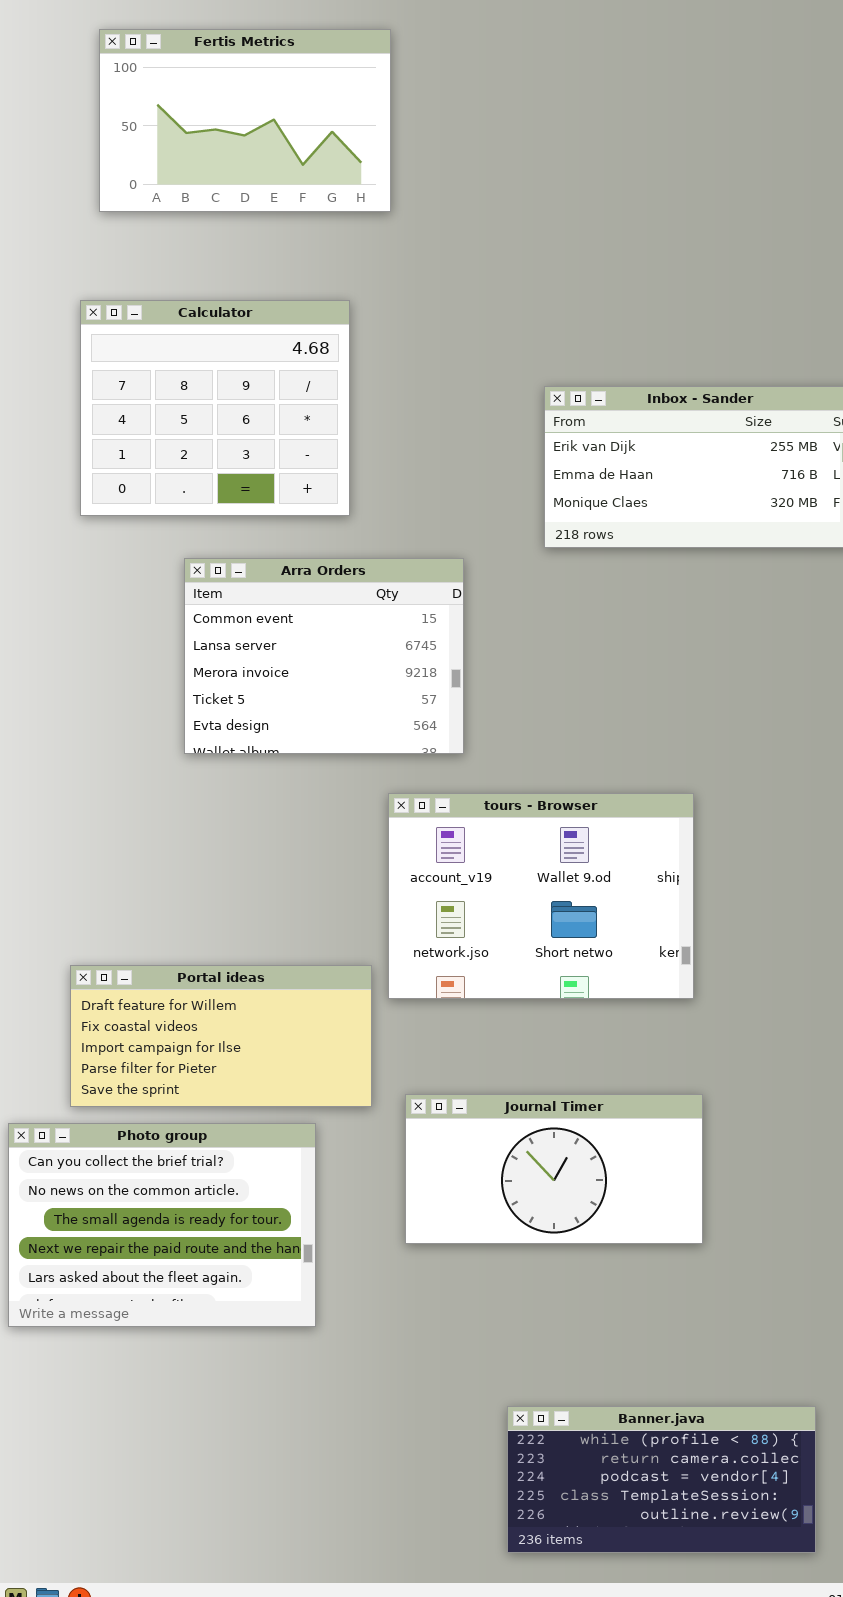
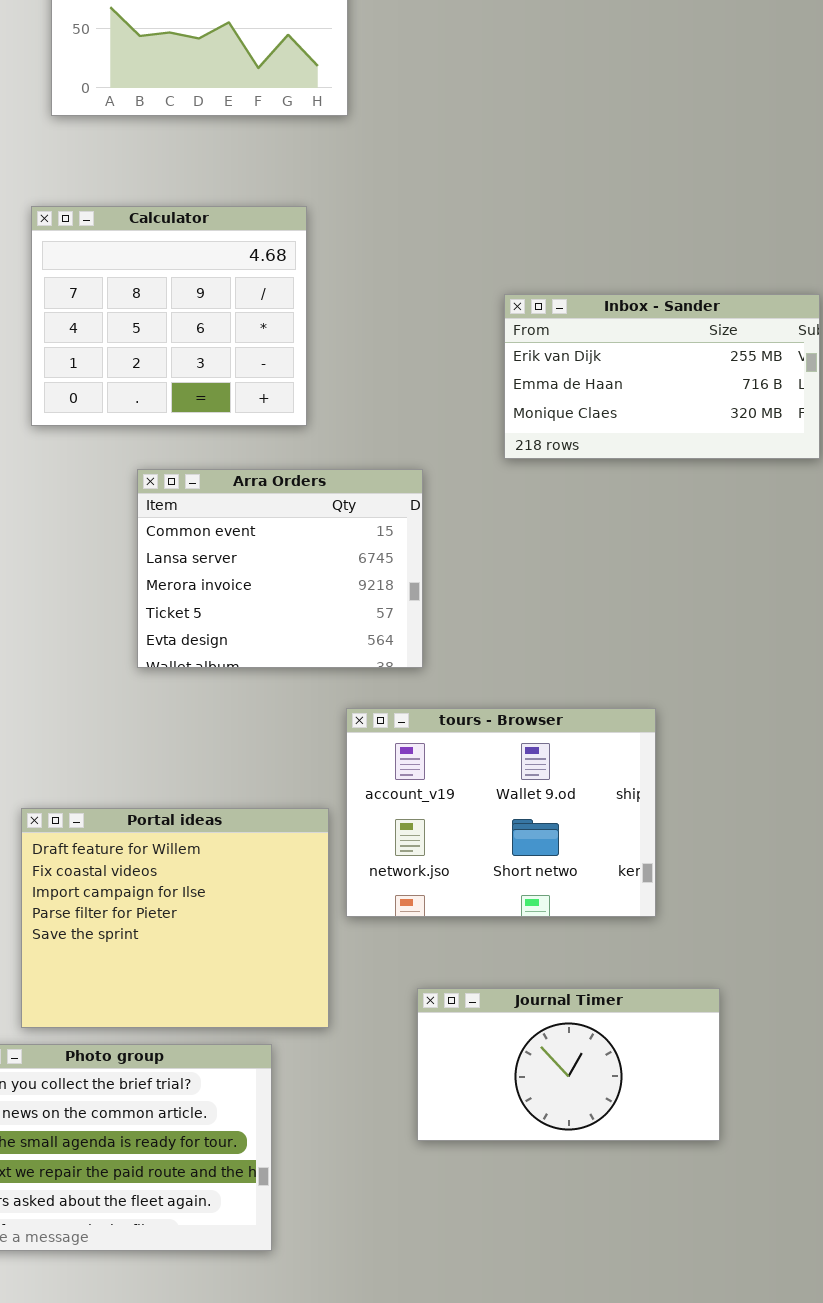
Portal ideas: [70,965,372,1107] -> [21,808,329,1028], resized
Journal Timer: [405,1094,703,1244] -> [417,988,720,1141], moved

